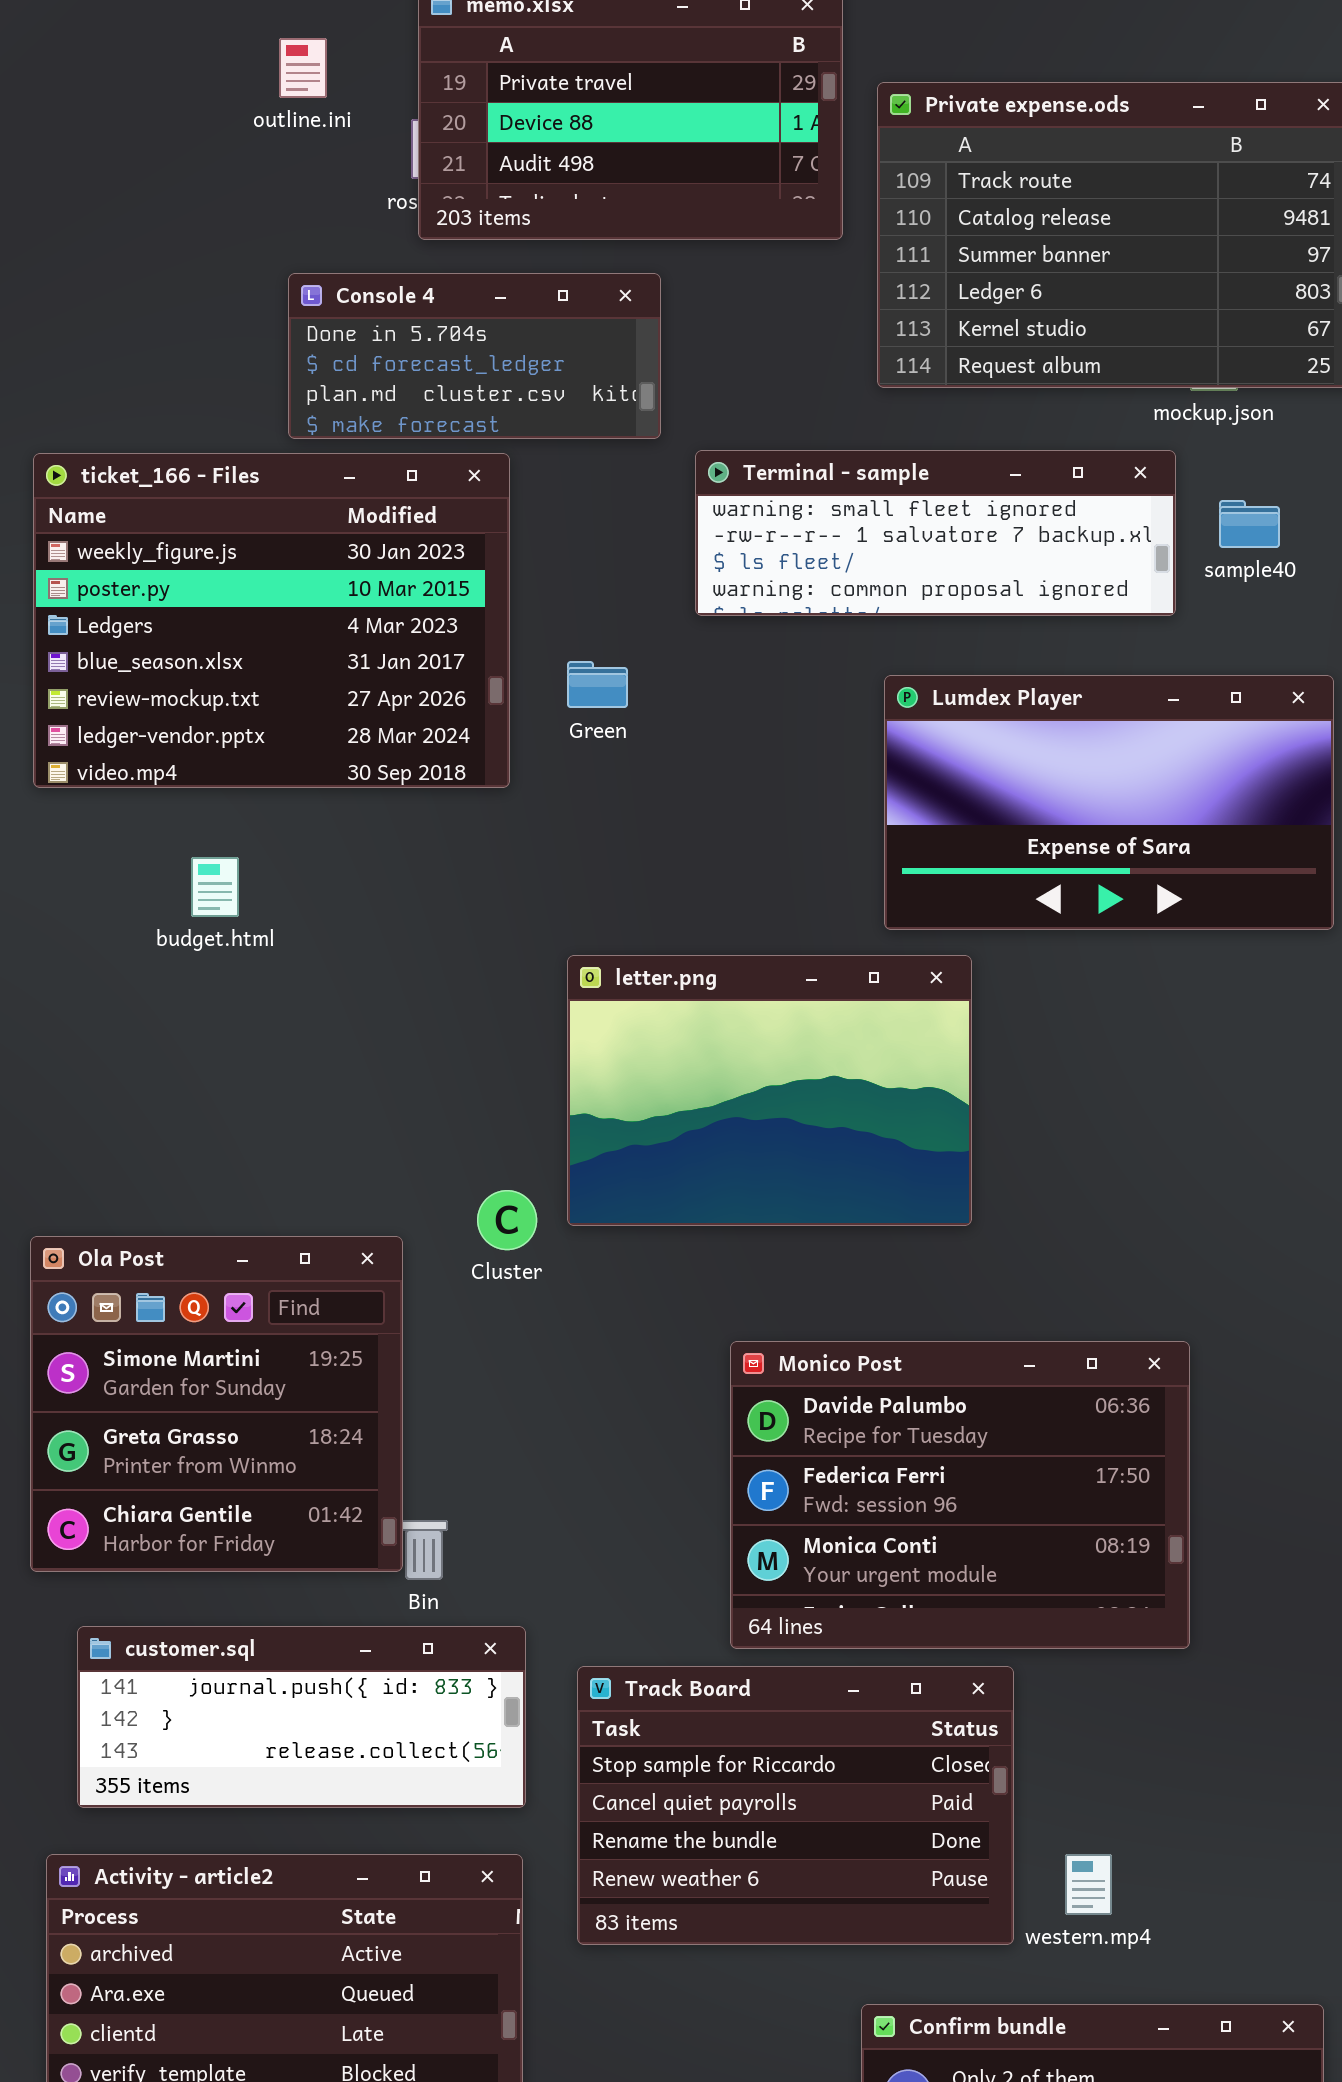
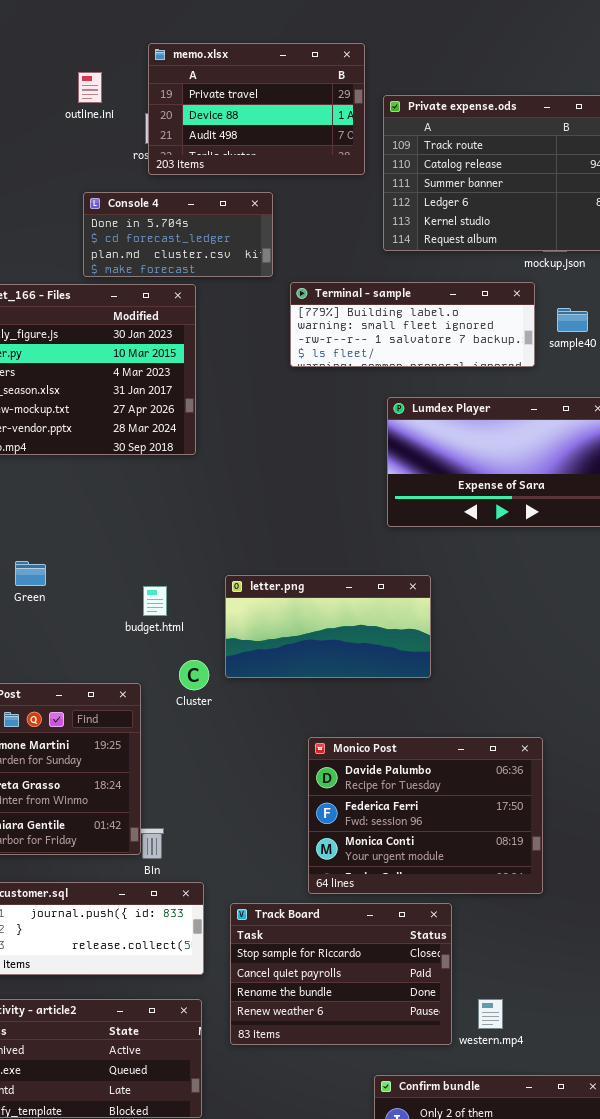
Terminal - sample: [695,450,1176,616] -> [290,282,535,367], scrolled up 1 row
Green: [567,661,628,708] -> [15,561,46,586], moved
budget.html: [191,857,239,917] -> [143,586,167,616], moved
letter.png: [567,955,972,1226] -> [225,575,431,678], resized

